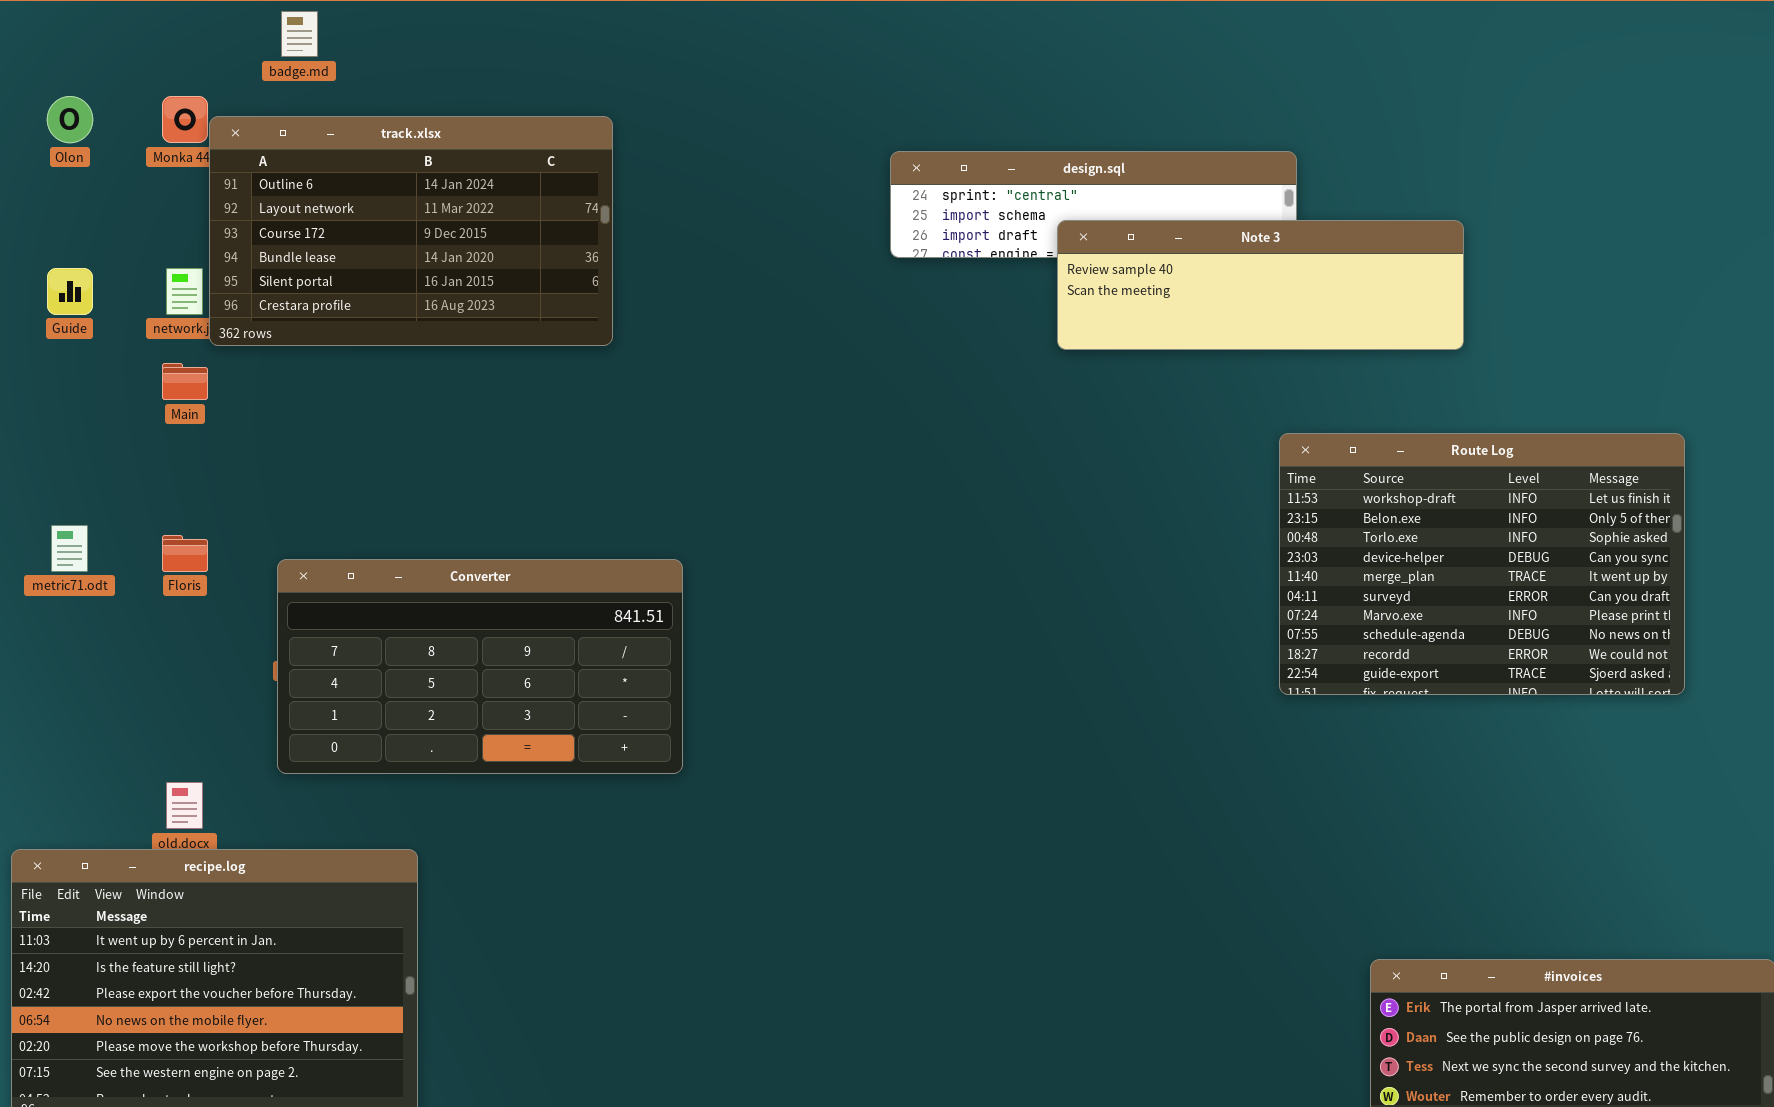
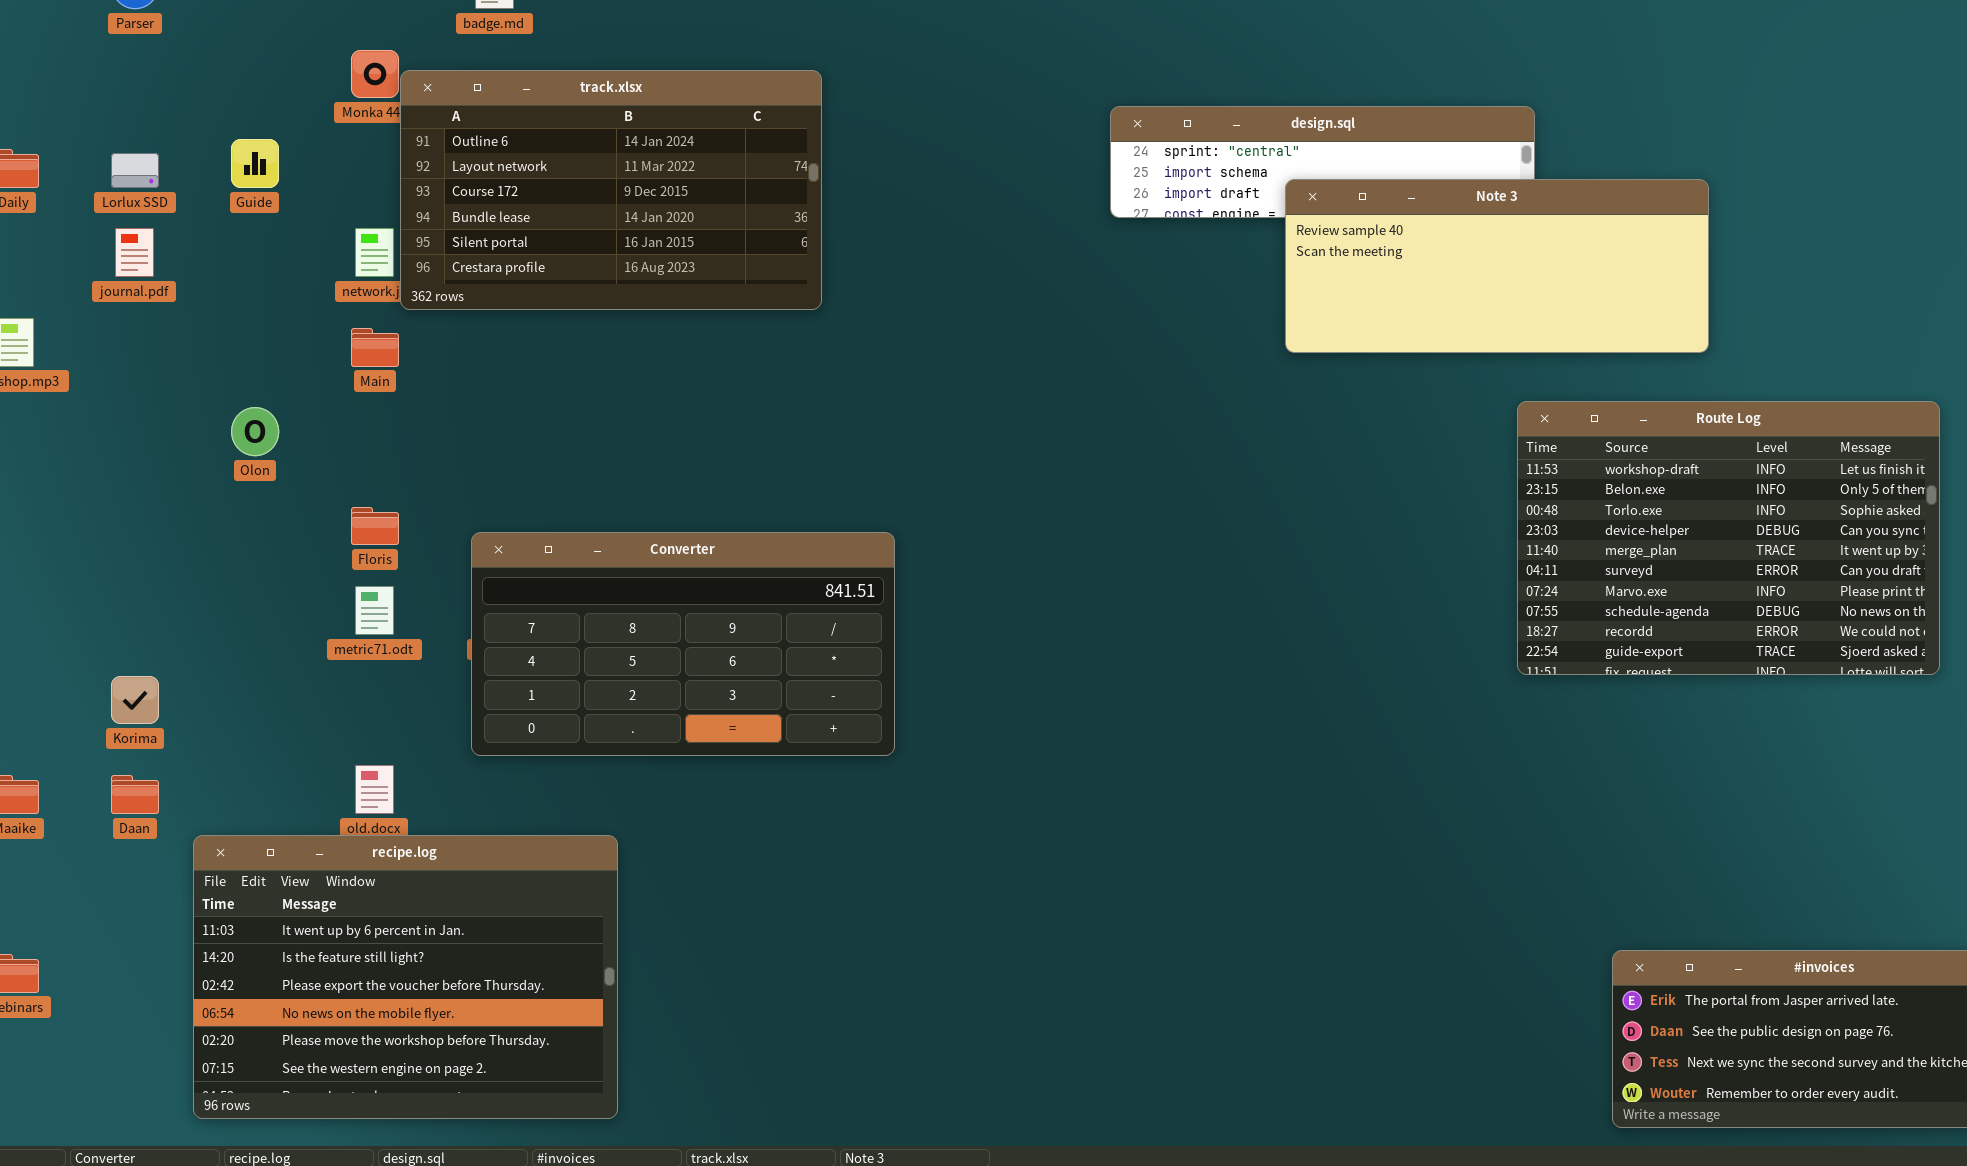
Olon: [47,96,93,143] -> [231,407,279,456], moved
Note 3: [1057,220,1464,350] -> [1285,179,1709,353], resized
Guide: [47,268,93,315] -> [231,139,279,188], moved
metric71.odt: [51,525,88,572] -> [355,586,394,635], moved

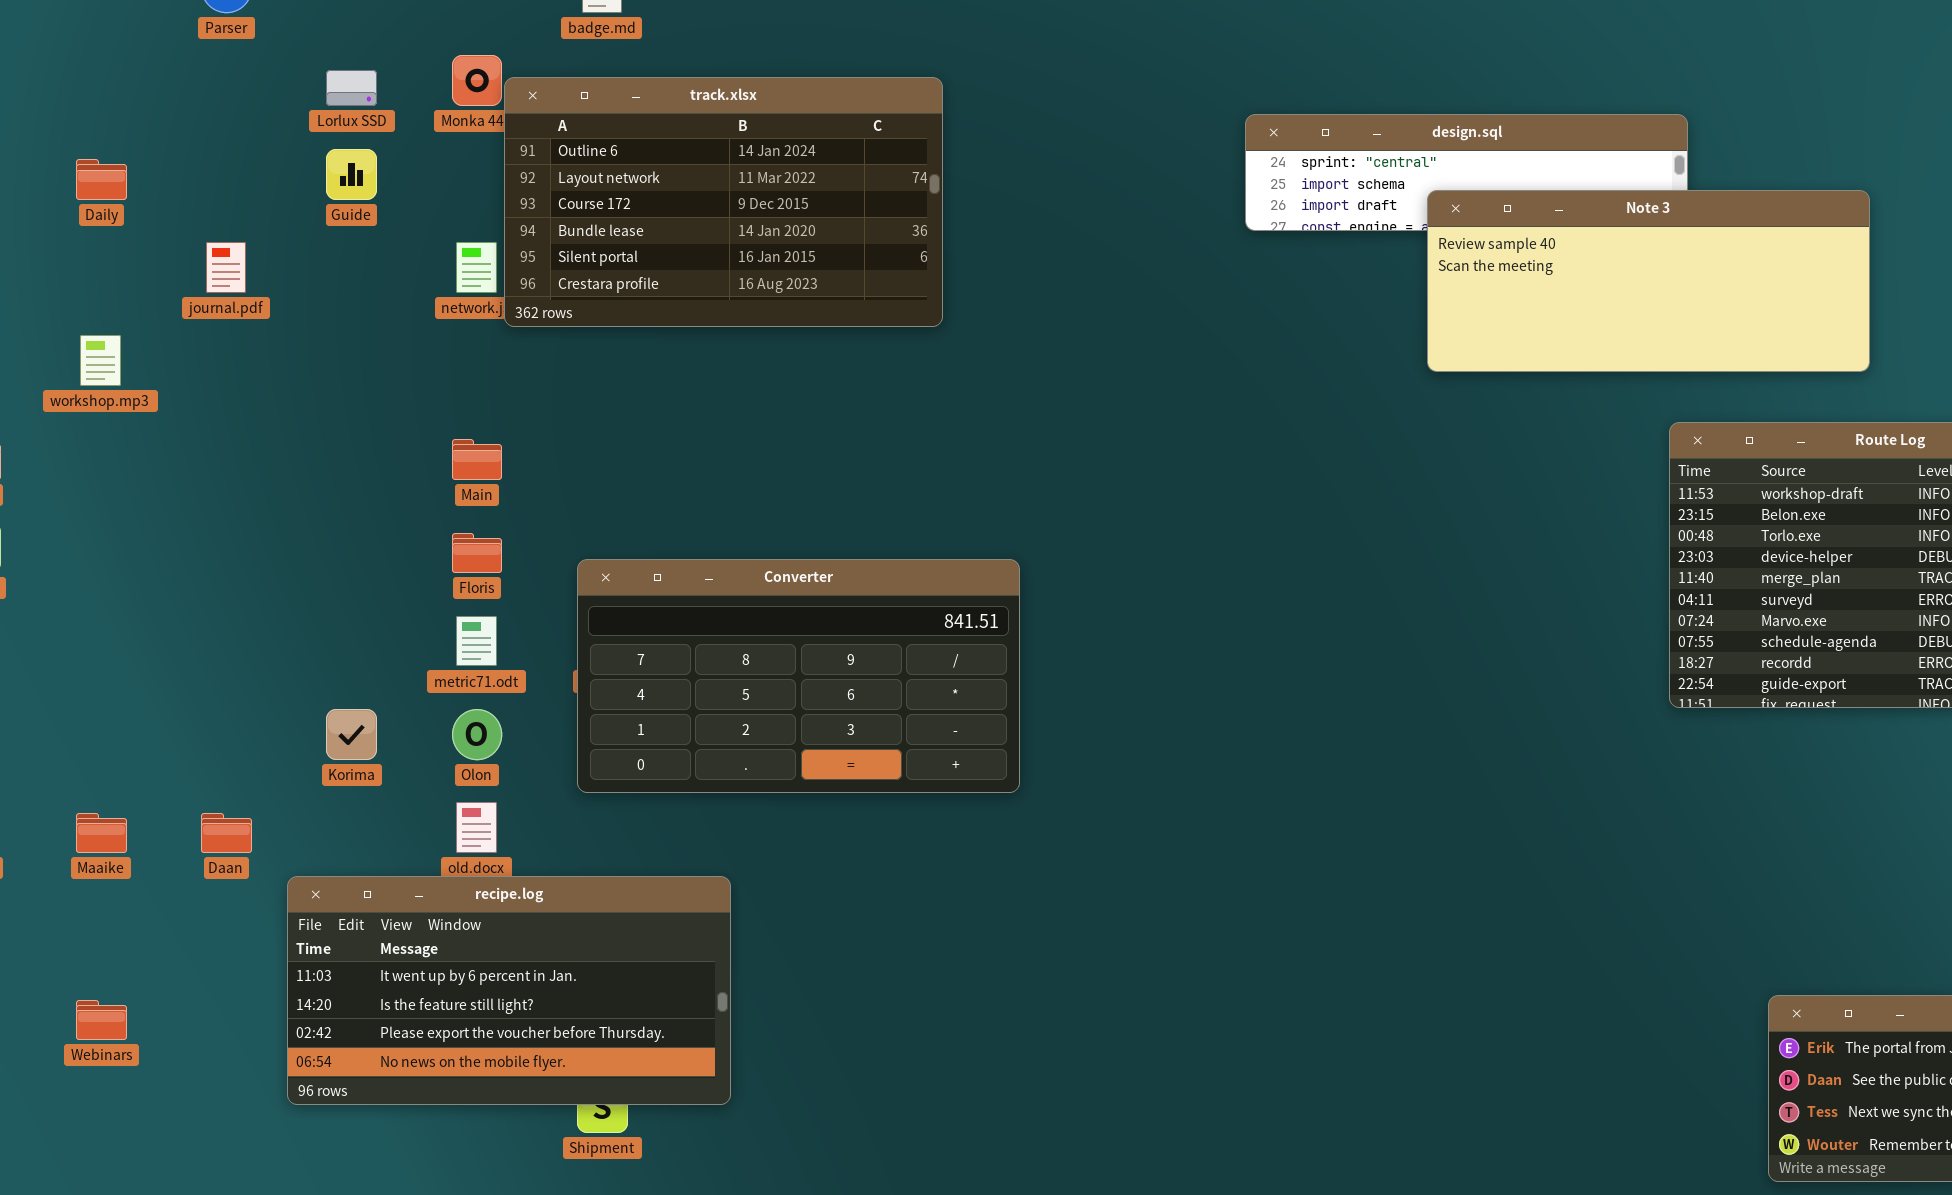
Lorlux SSD: [111,153,159,188] -> [326,70,377,106], moved
Main: [351,328,399,367] -> [452,439,502,480], moved
Olon: [231,407,279,456] -> [452,709,502,760], moved
Korima: [111,676,159,724] -> [326,709,377,760], moved
recipe.log: [193,835,618,1119] -> [287,876,731,1105], resized

